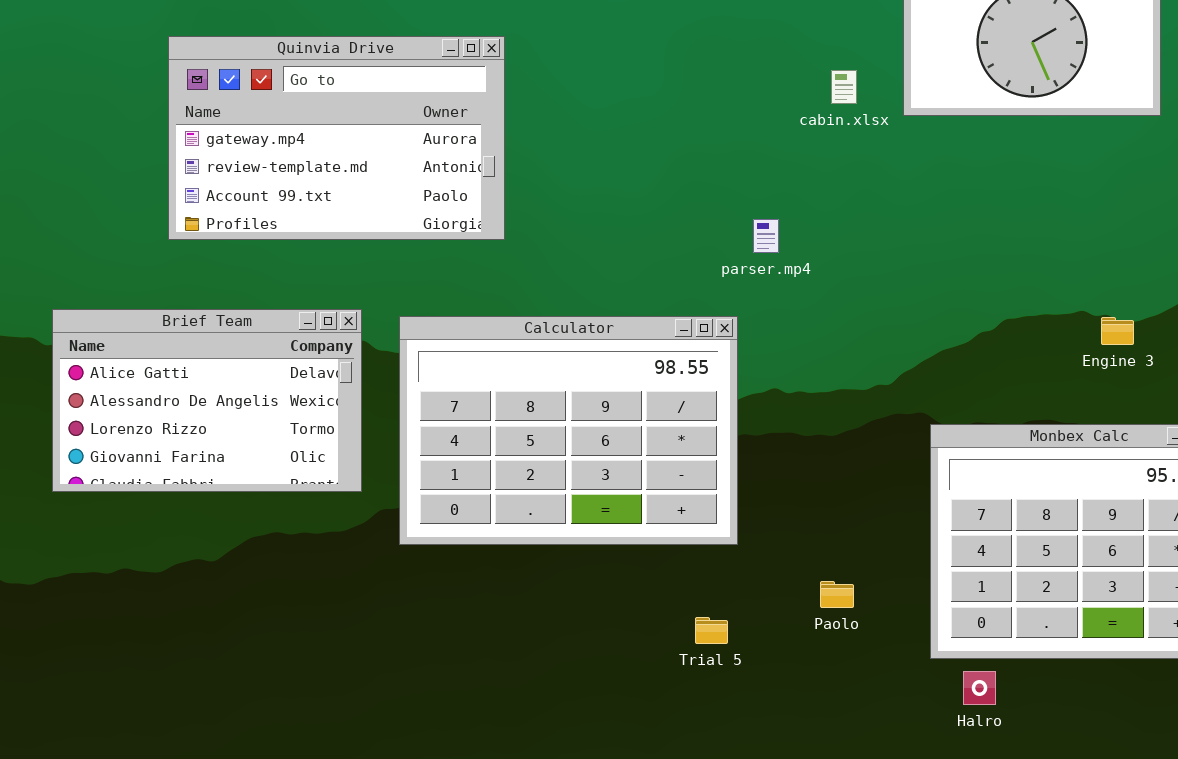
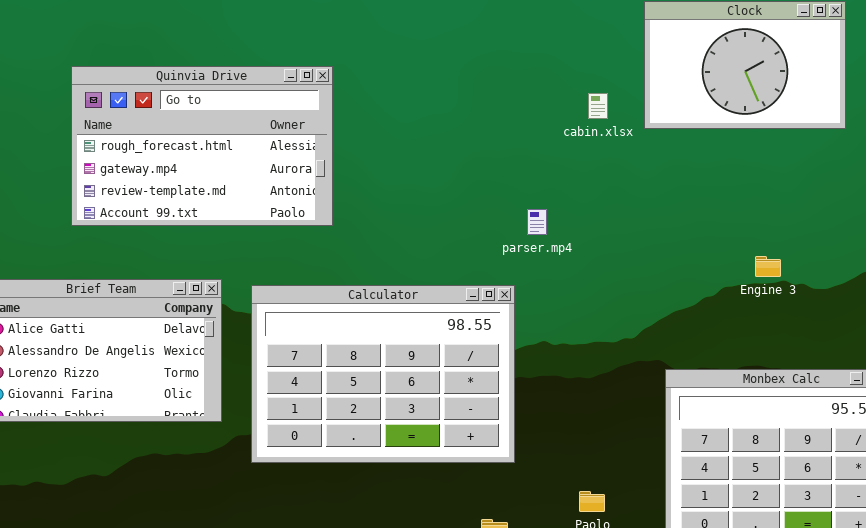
Quinvia Drive: [168,36,505,240] -> [71,66,333,226], scrolled up 1 row
Engine 3: [1101,317,1134,345] -> [755,256,781,277], moved

